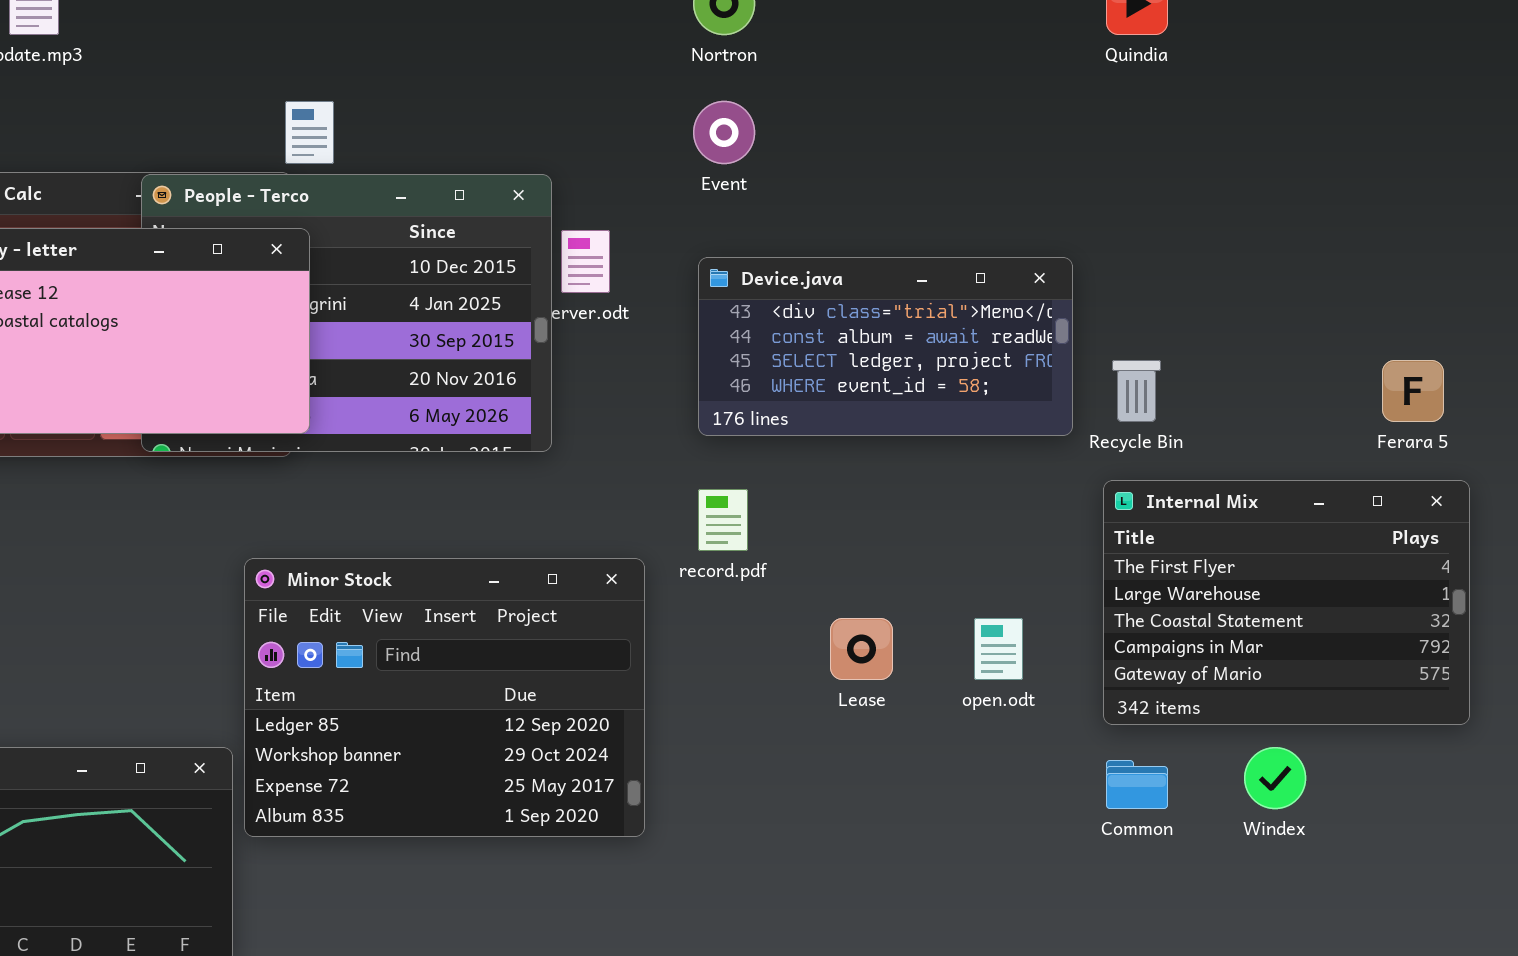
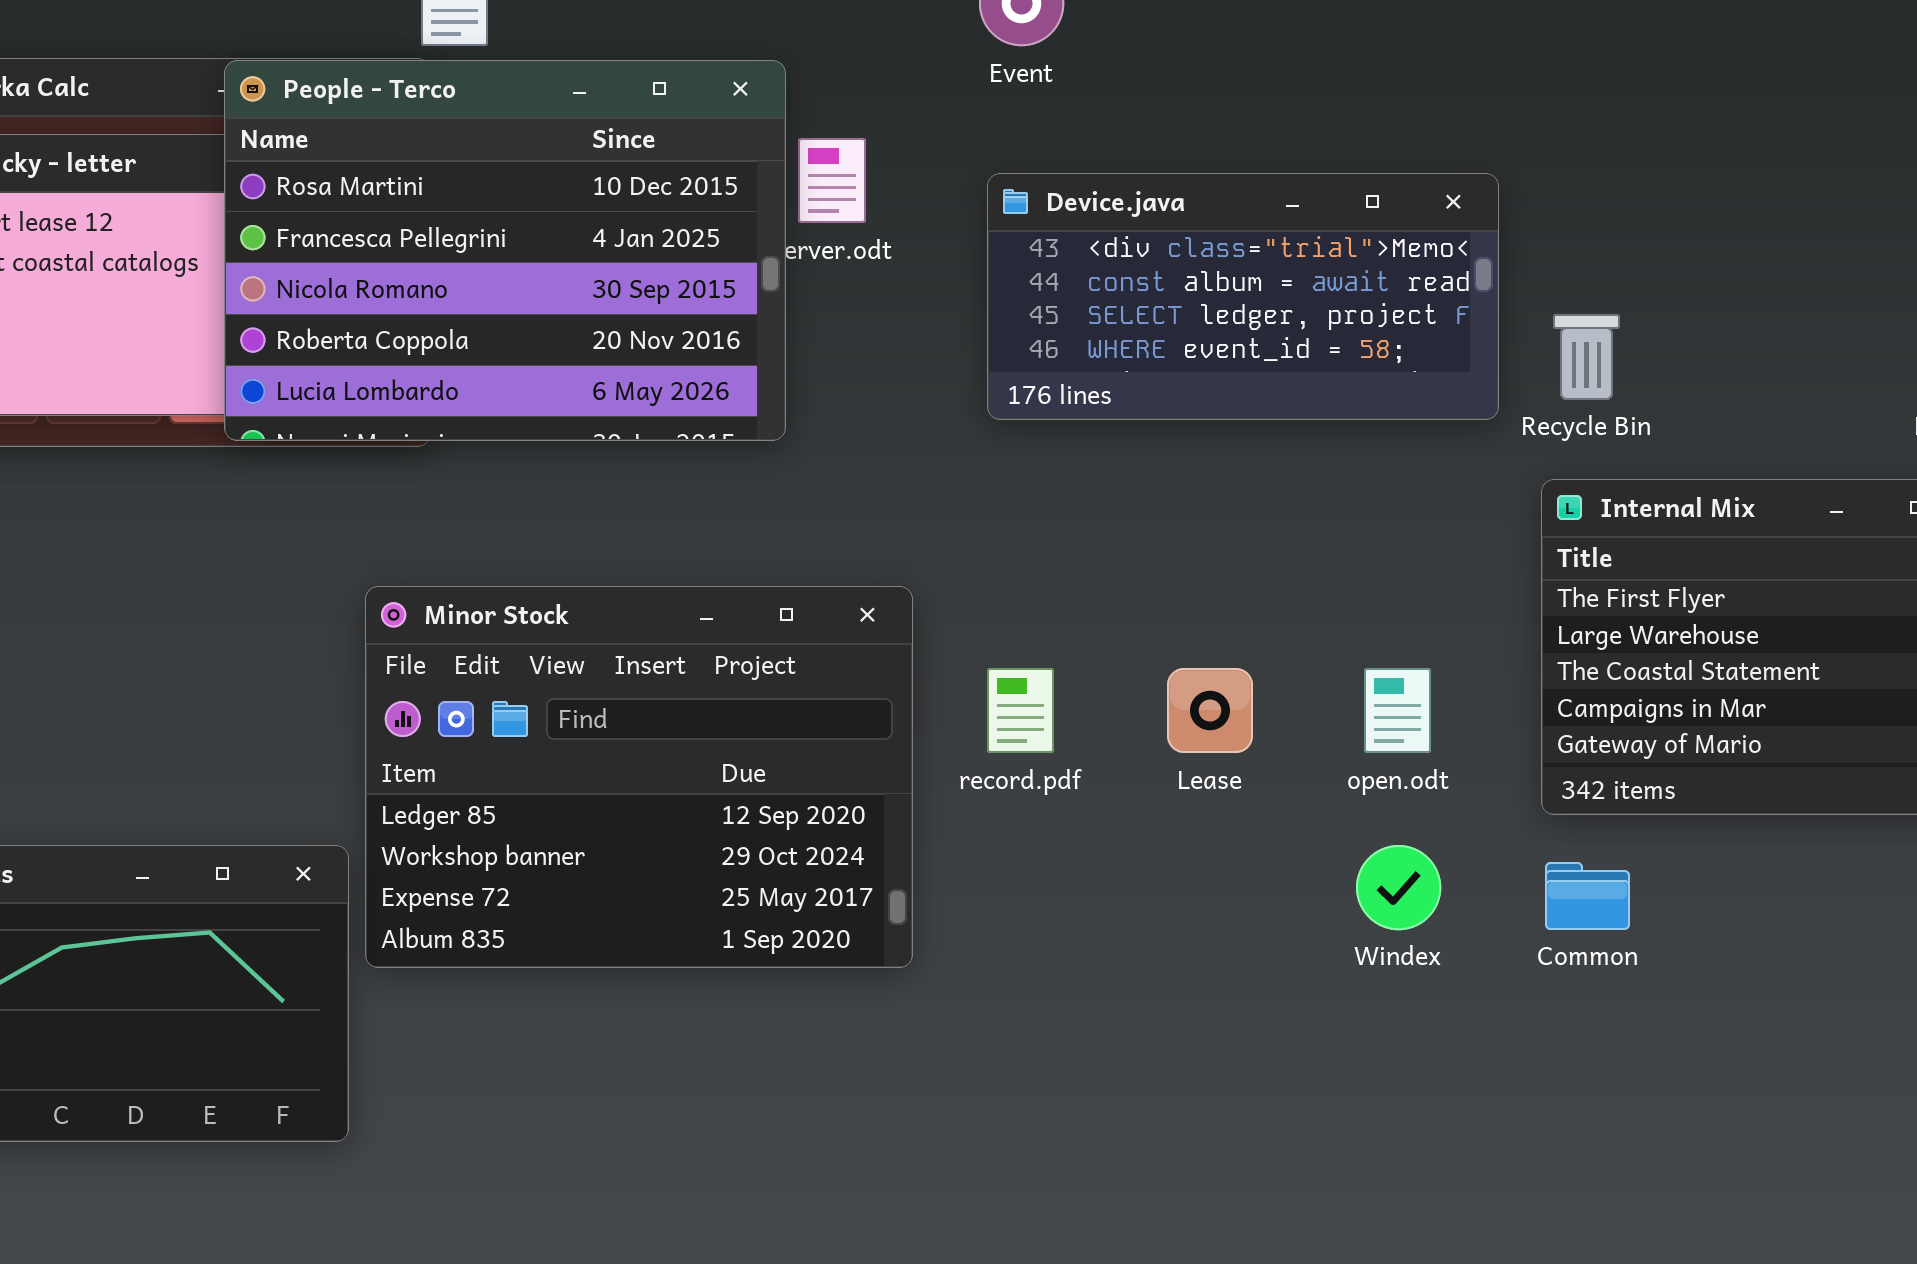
People - Terco: [141,174,552,452] -> [224,60,786,441], raised
record.pdf: [698,489,748,551] -> [987,668,1054,753], moved
Windex: [1244,747,1306,809] -> [1356,845,1441,930], moved

